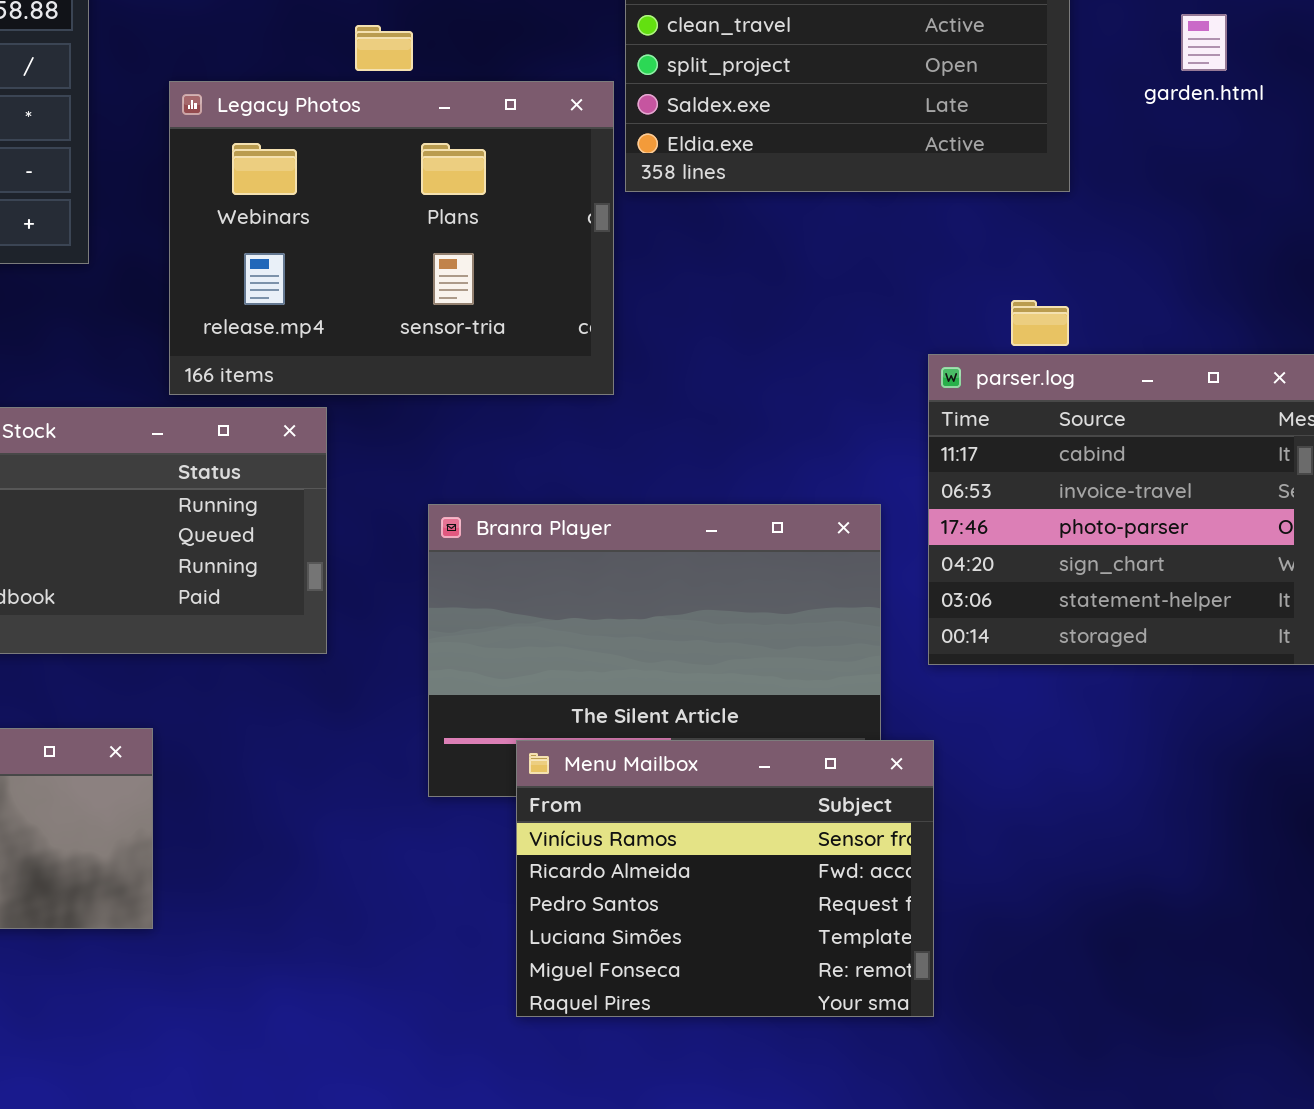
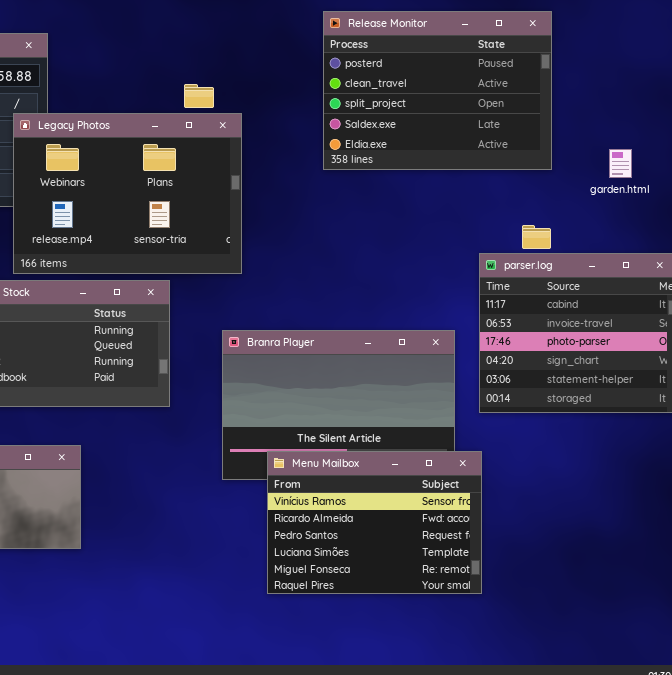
garden.html: [1181,14,1227,71] -> [609,149,632,178], moved
Legacy Photos: [169,81,614,395] -> [13,113,242,274], moved

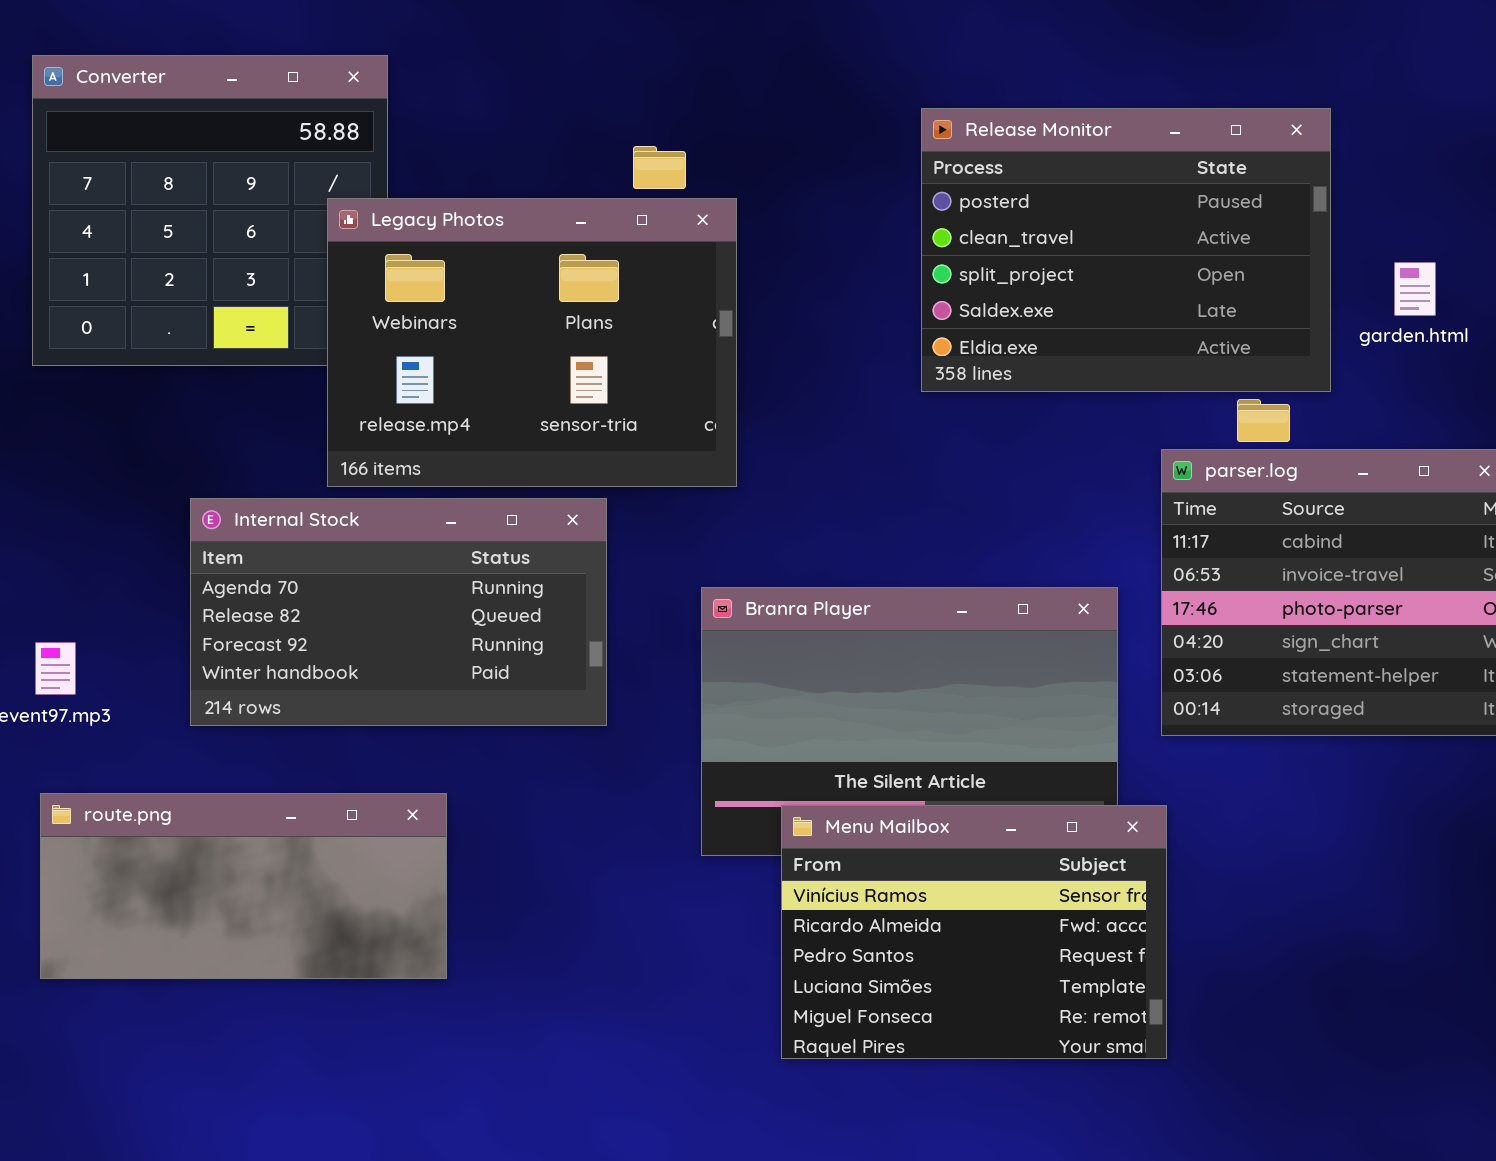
Release Monitor: [323,11,552,170] -> [921,108,1331,392], moved

